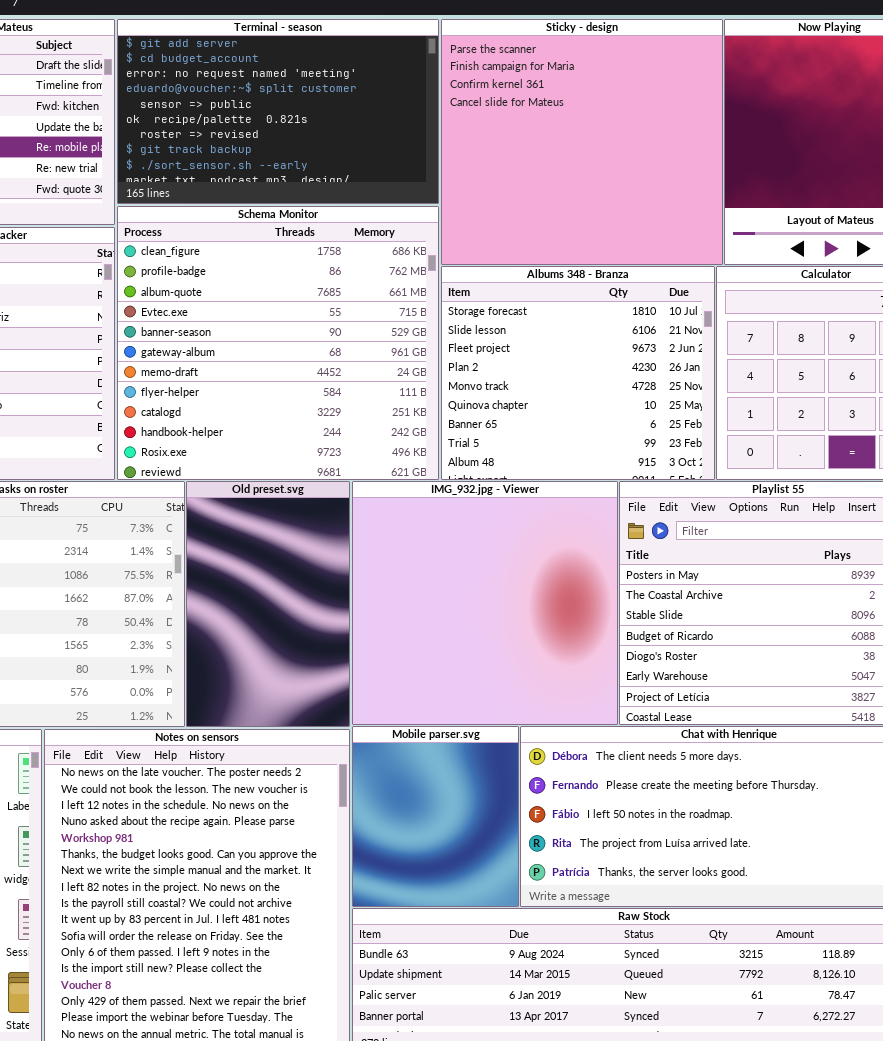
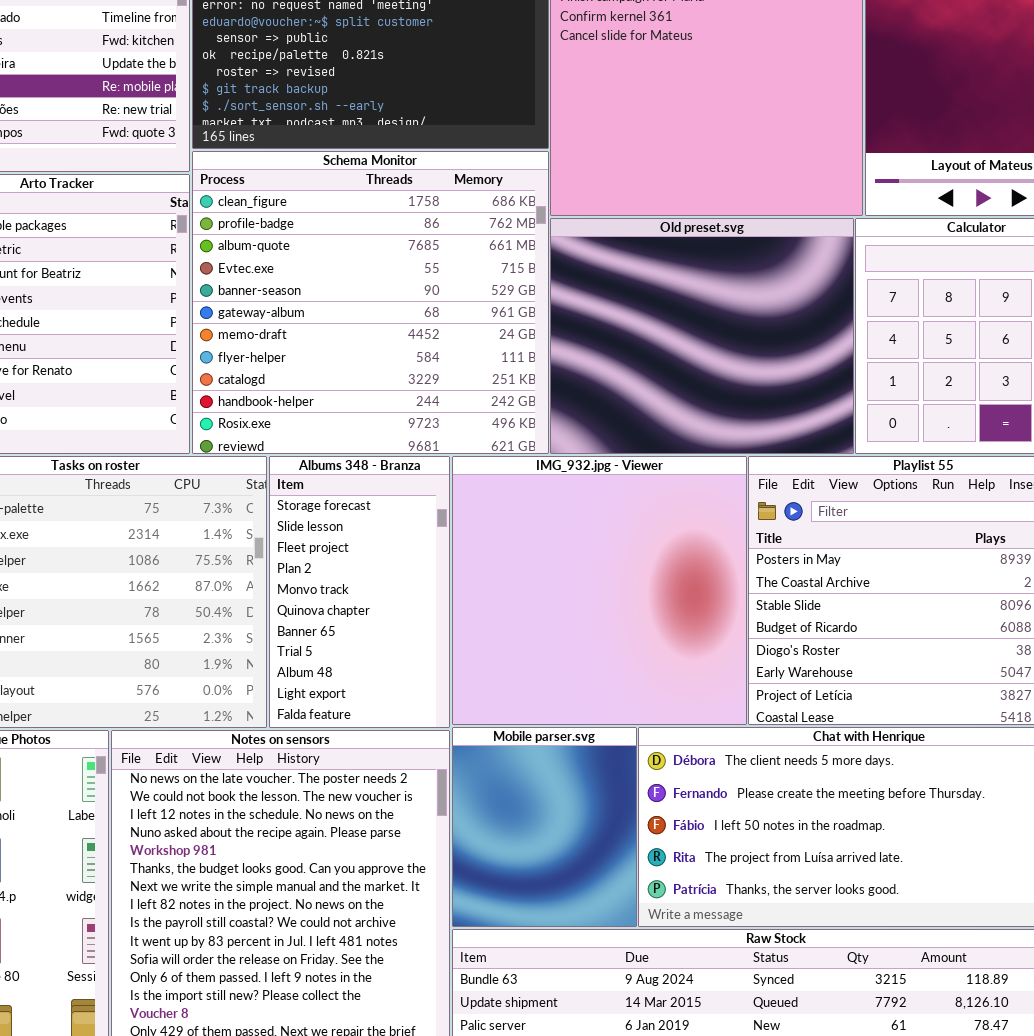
Albums 348 - Branza: [441,266,715,480] -> [269,456,450,728], moved, resized
Old preset.svg: [186,481,350,727] -> [550,218,854,454], moved, resized

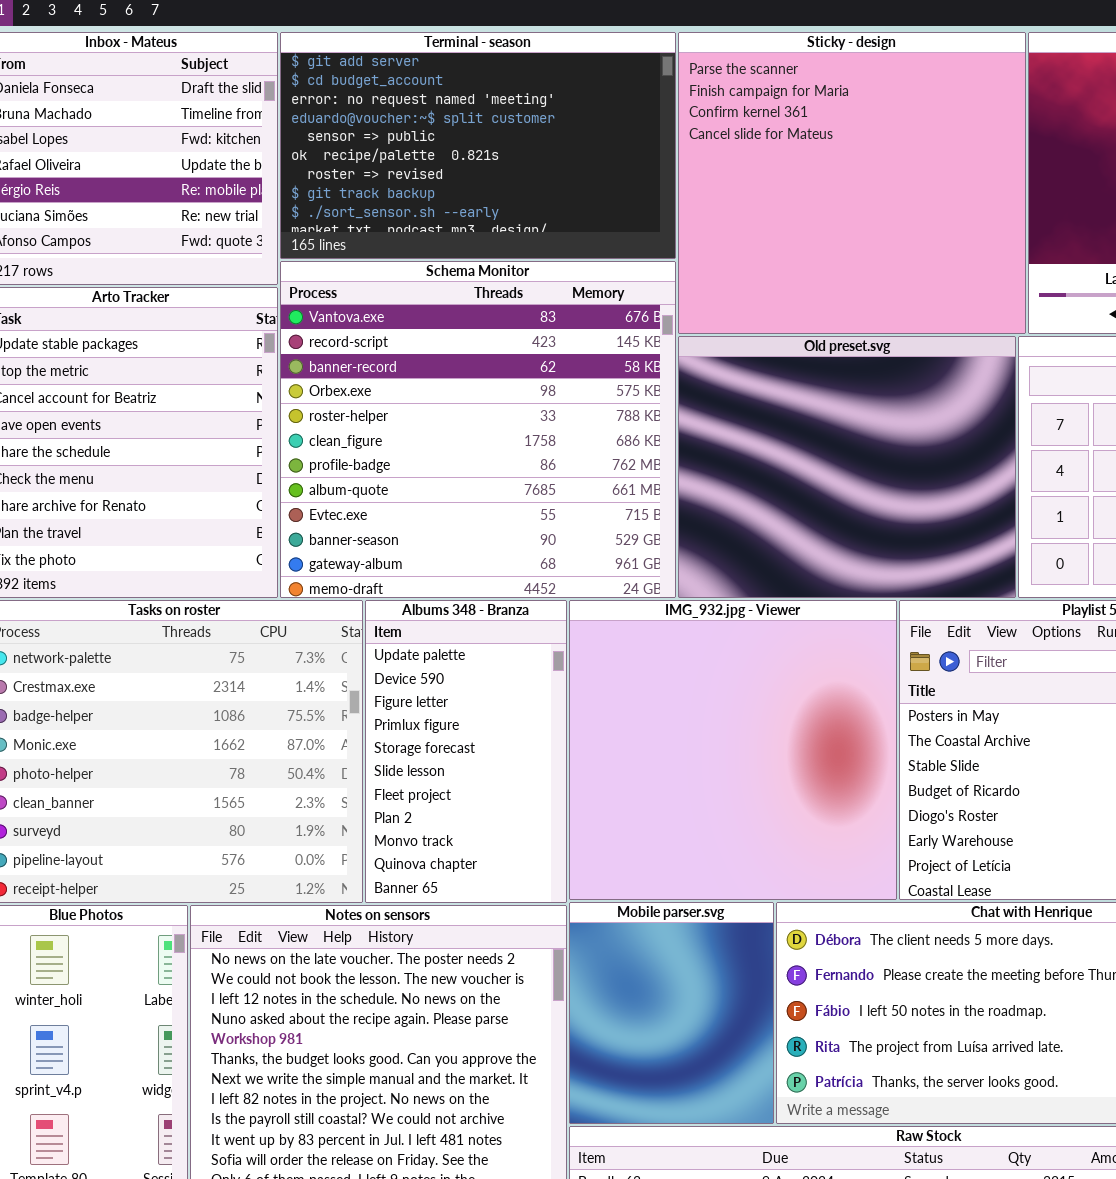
Schema Monitor: [192,151,549,454] -> [280,261,676,598], scrolled up 5 rows
Albums 348 - Branza: [269,456,450,728] -> [365,600,567,903], scrolled up 4 rows

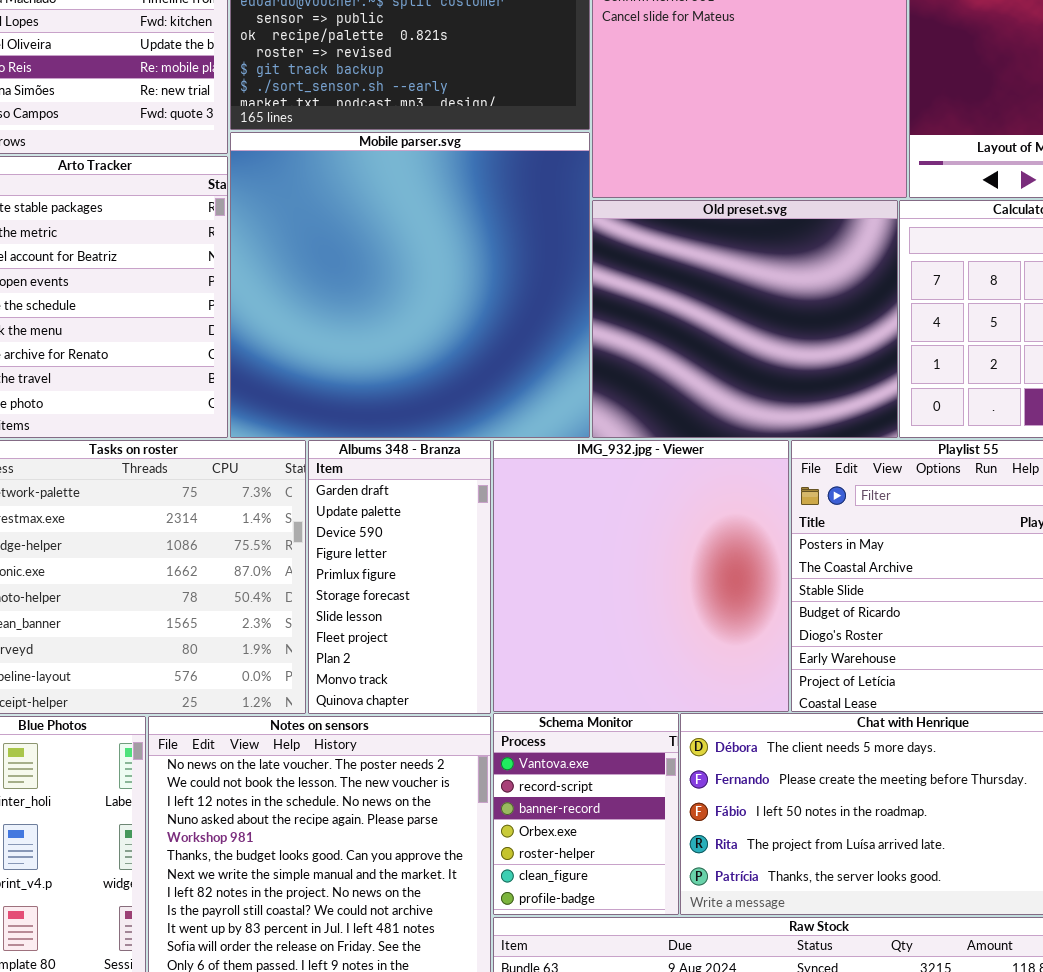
Schema Monitor: [280,261,676,598] -> [493,713,679,915], moved, resized
Albums 348 - Branza: [365,600,567,903] -> [308,440,491,714], scrolled up 1 row
Mobile parser.svg: [569,902,774,1124] -> [230,132,590,438], moved, resized

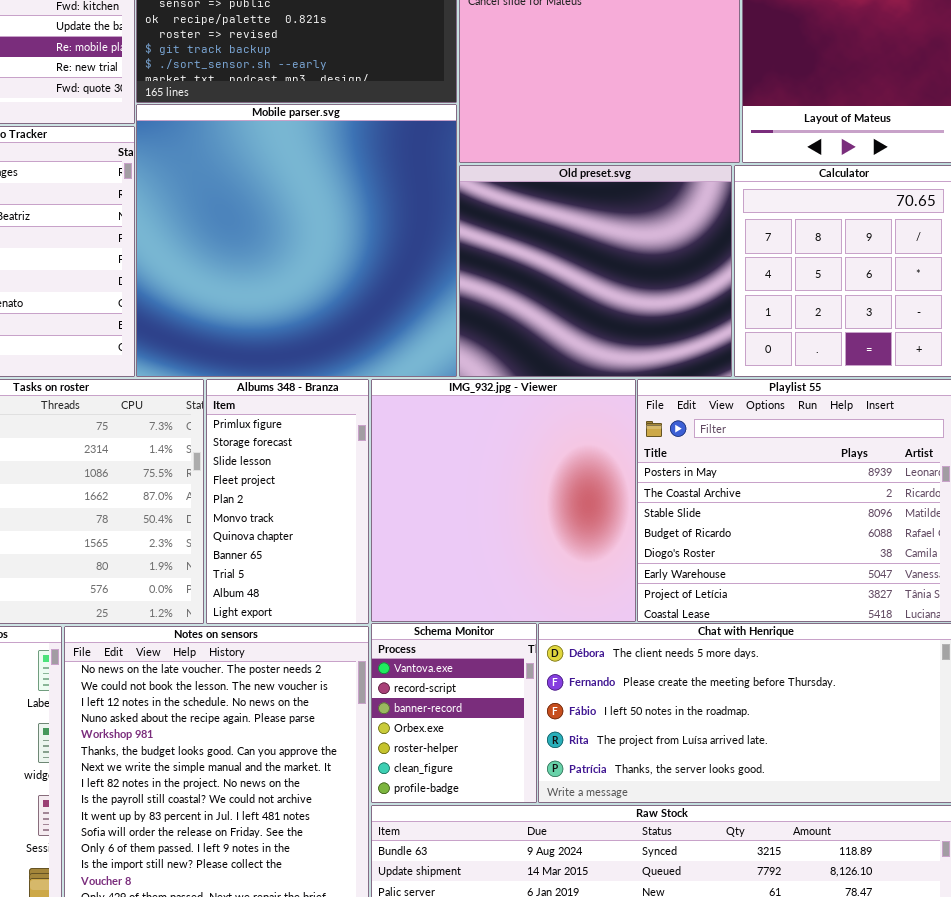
Albums 348 - Branza: [308,440,491,714] -> [206,379,369,624], scrolled down 4 rows

